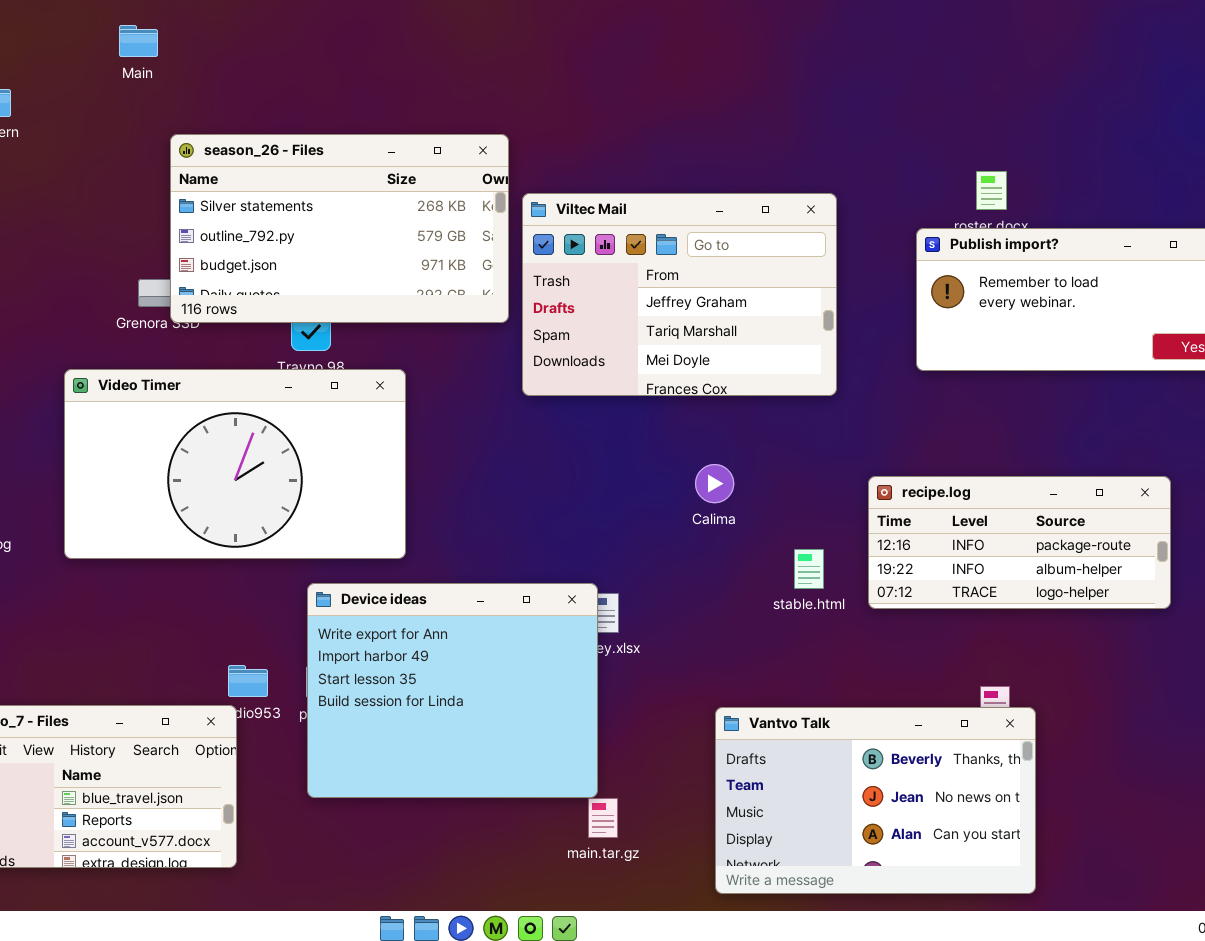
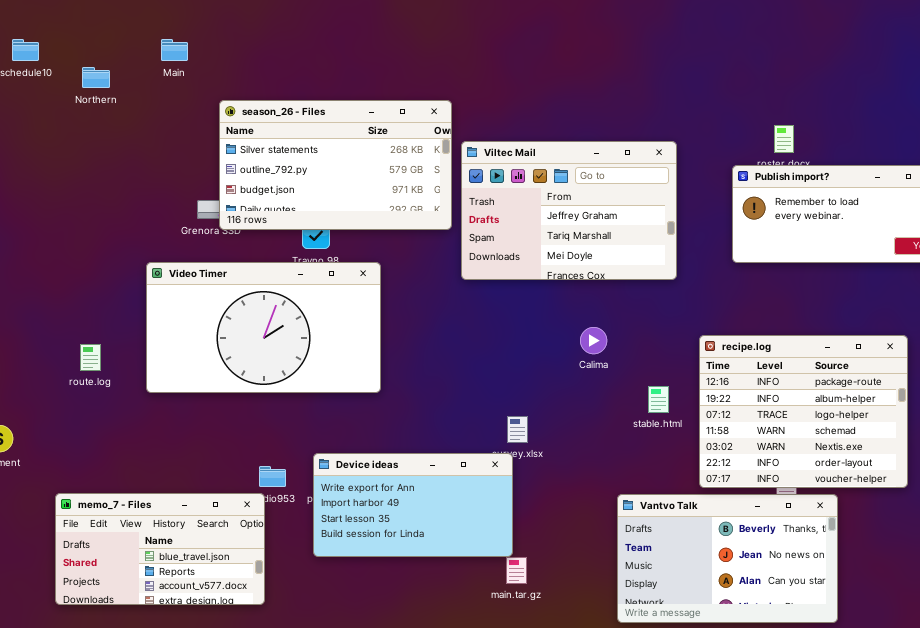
Main: [119,25,158,57] -> [161,39,188,61], moved
recipe.log: [868,476,1171,609] -> [699,335,908,488], resized
Device ideas: [307,583,598,798] -> [313,453,513,557], resized
Vantvo Talk: [715,707,1036,894] -> [617,494,838,623], moved

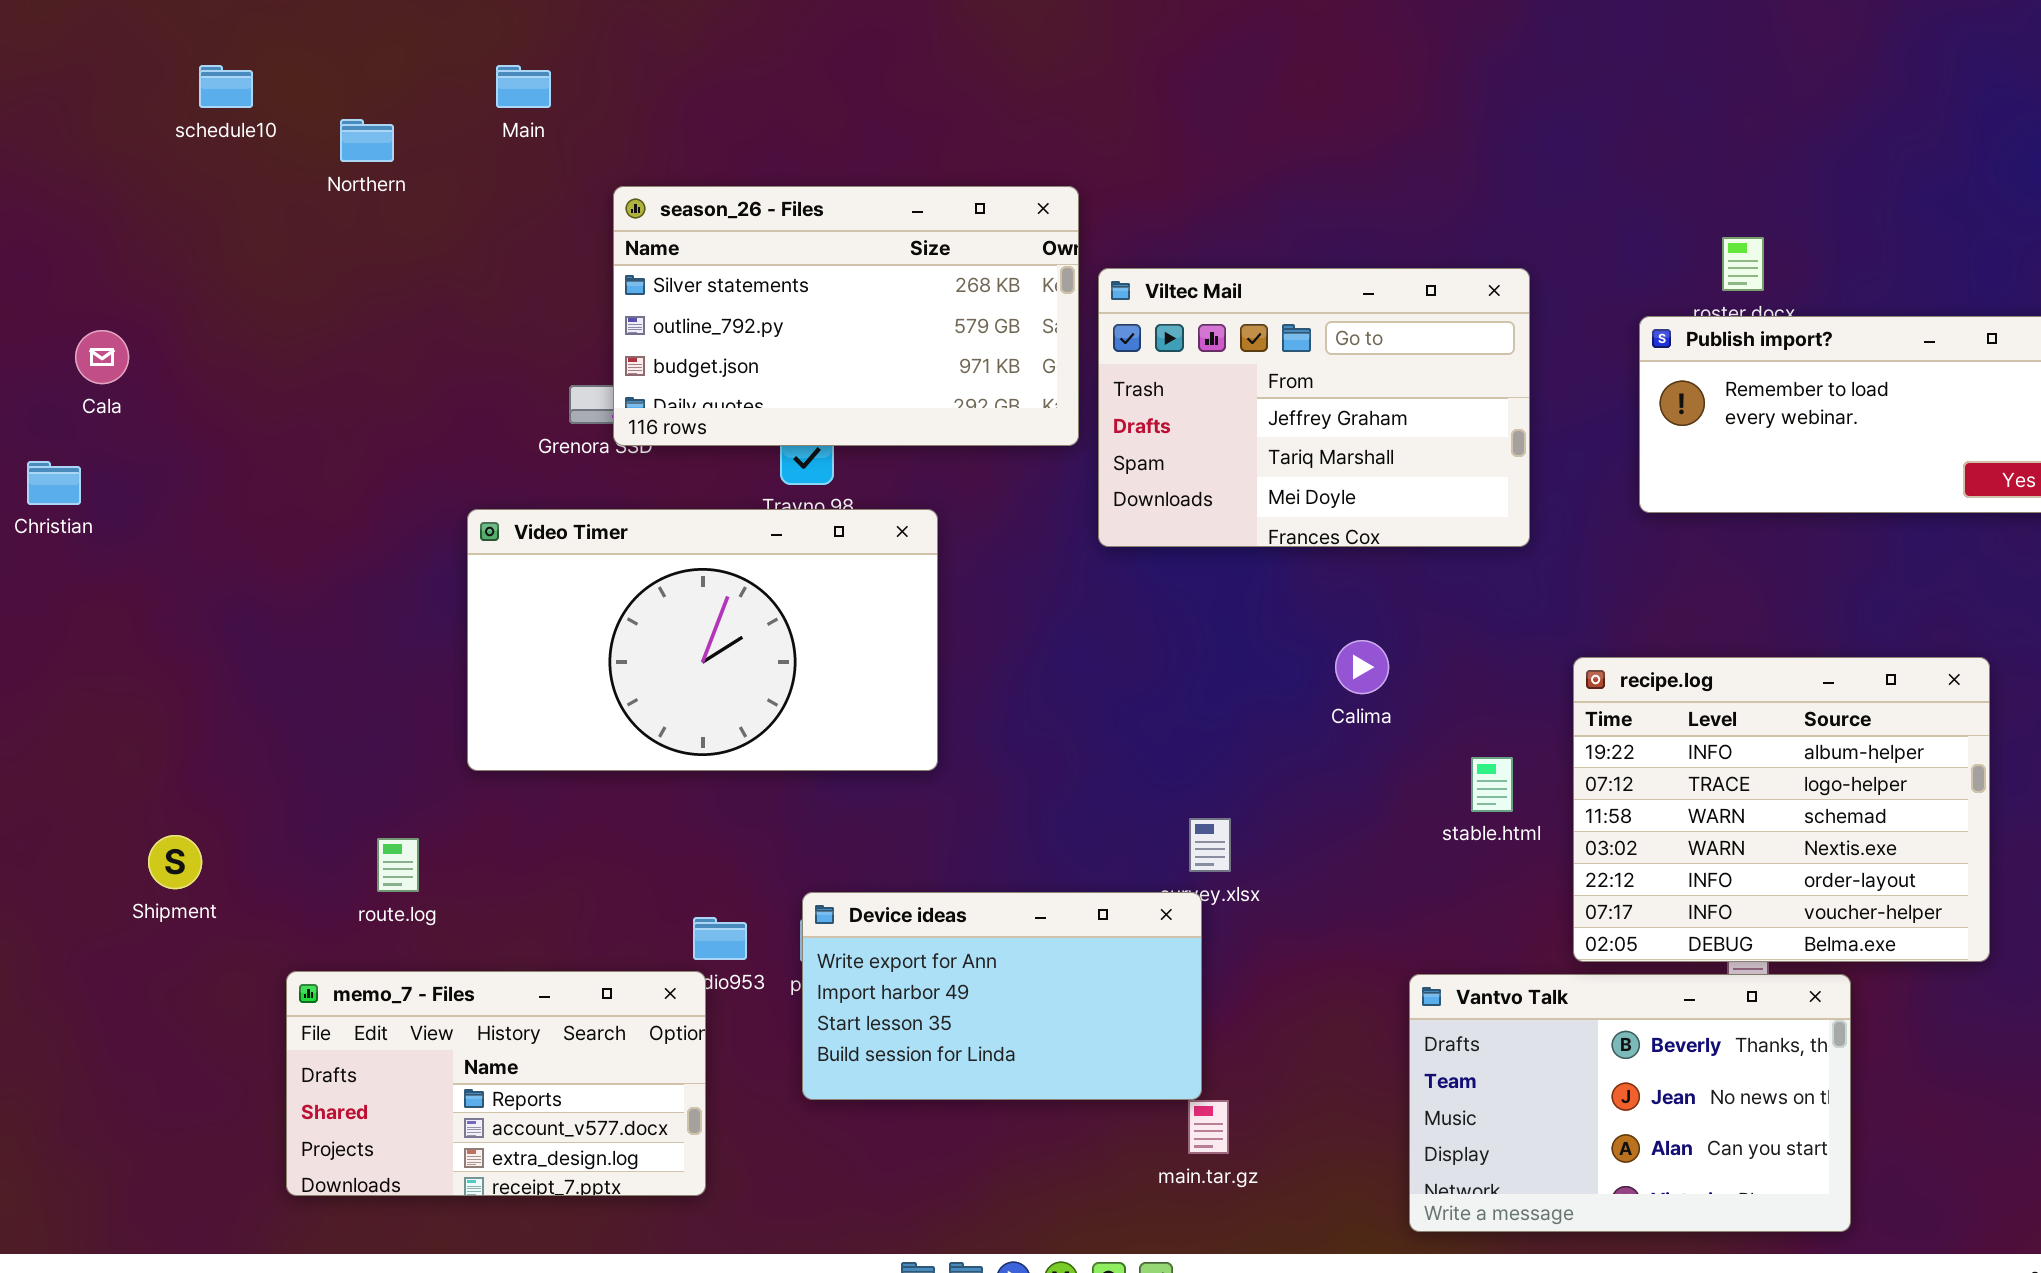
recipe.log: [699,335,908,488] -> [1573,657,1990,962], scrolled down 1 row
route.log: [80,344,101,371] -> [377,838,419,892], moved
memo_7 - Files: [55,493,265,605] -> [286,971,706,1196], scrolled down 1 row

